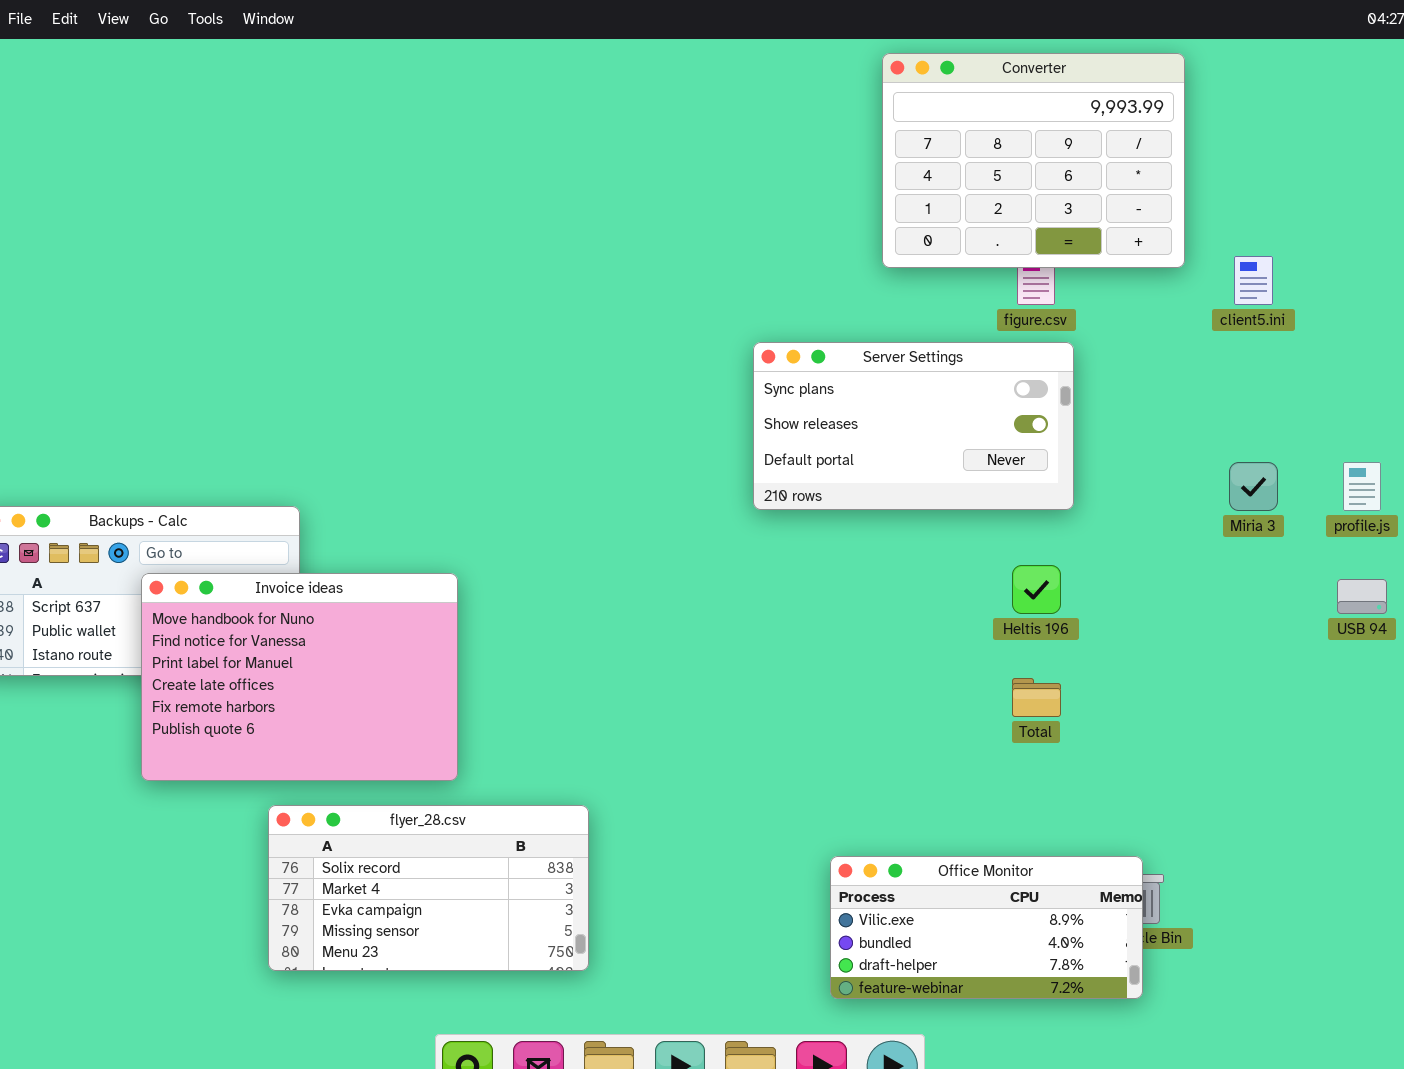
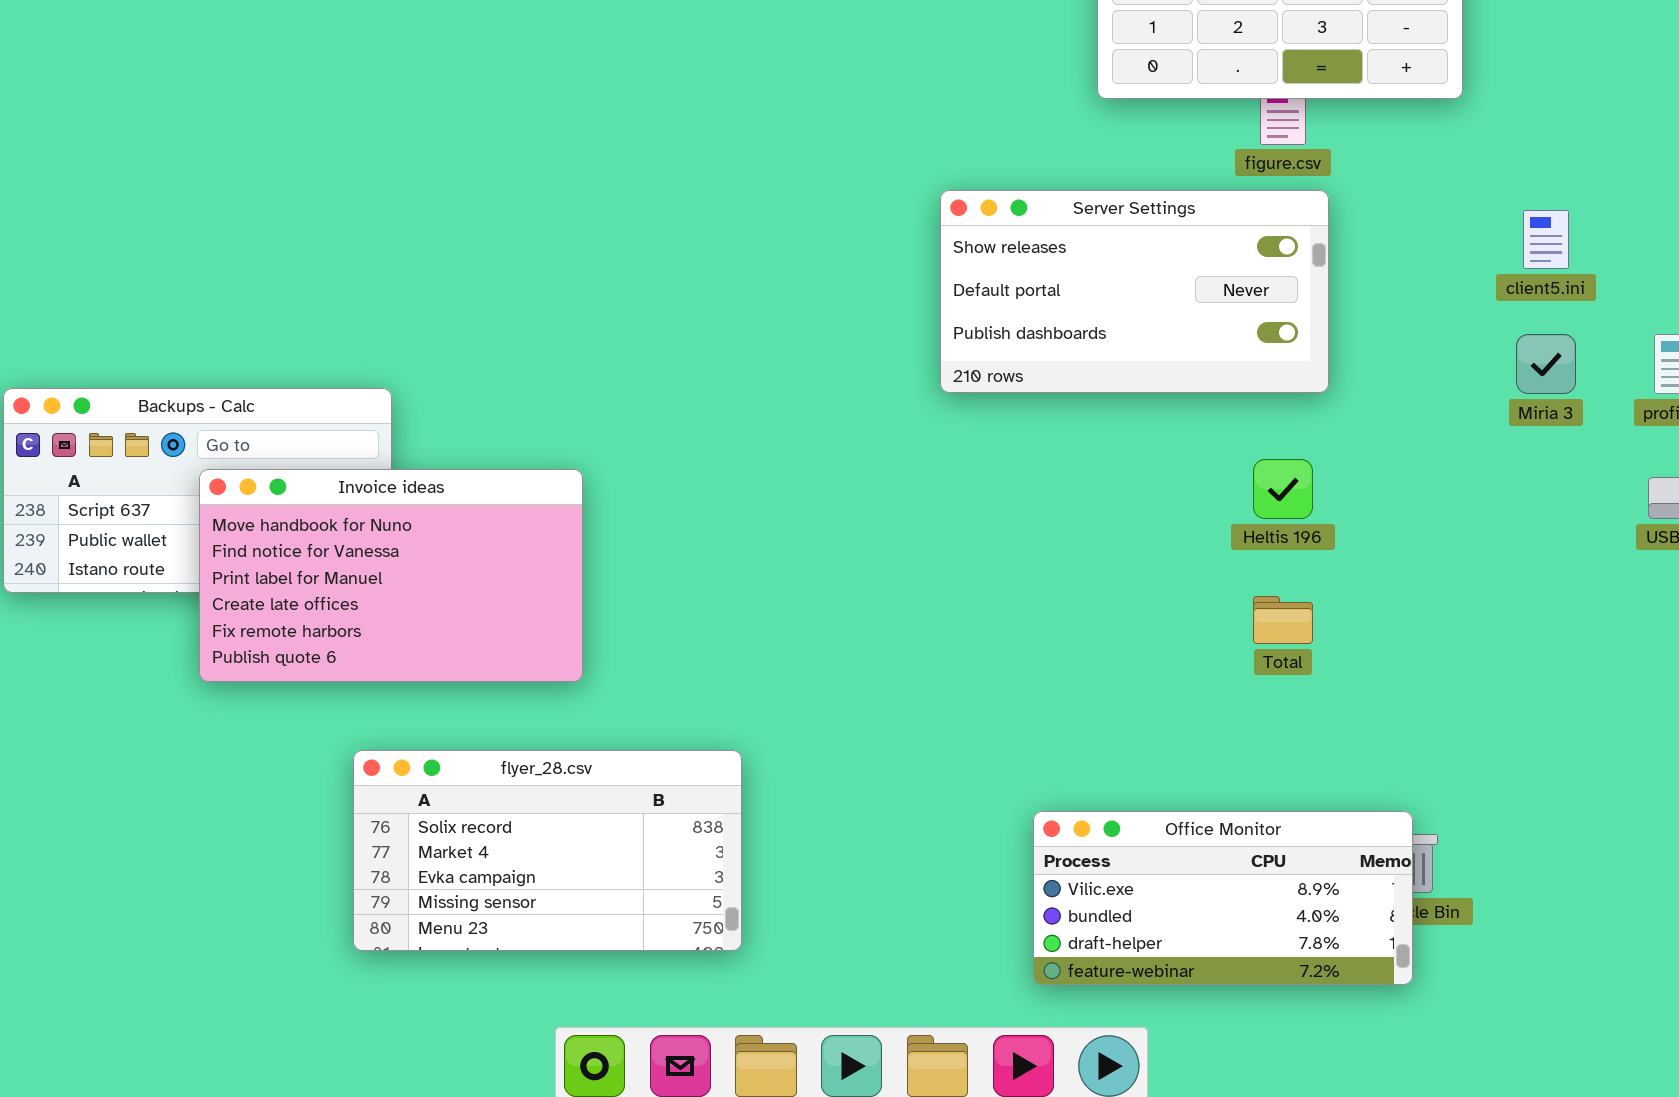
client5.ini: [1234,256,1273,305] -> [1523,210,1569,269], moved
Server Settings: [753,342,1074,510] -> [940,190,1329,393], scrolled down 1 row
Invoice ideas: [141,573,458,781] -> [199,469,583,682], resized

